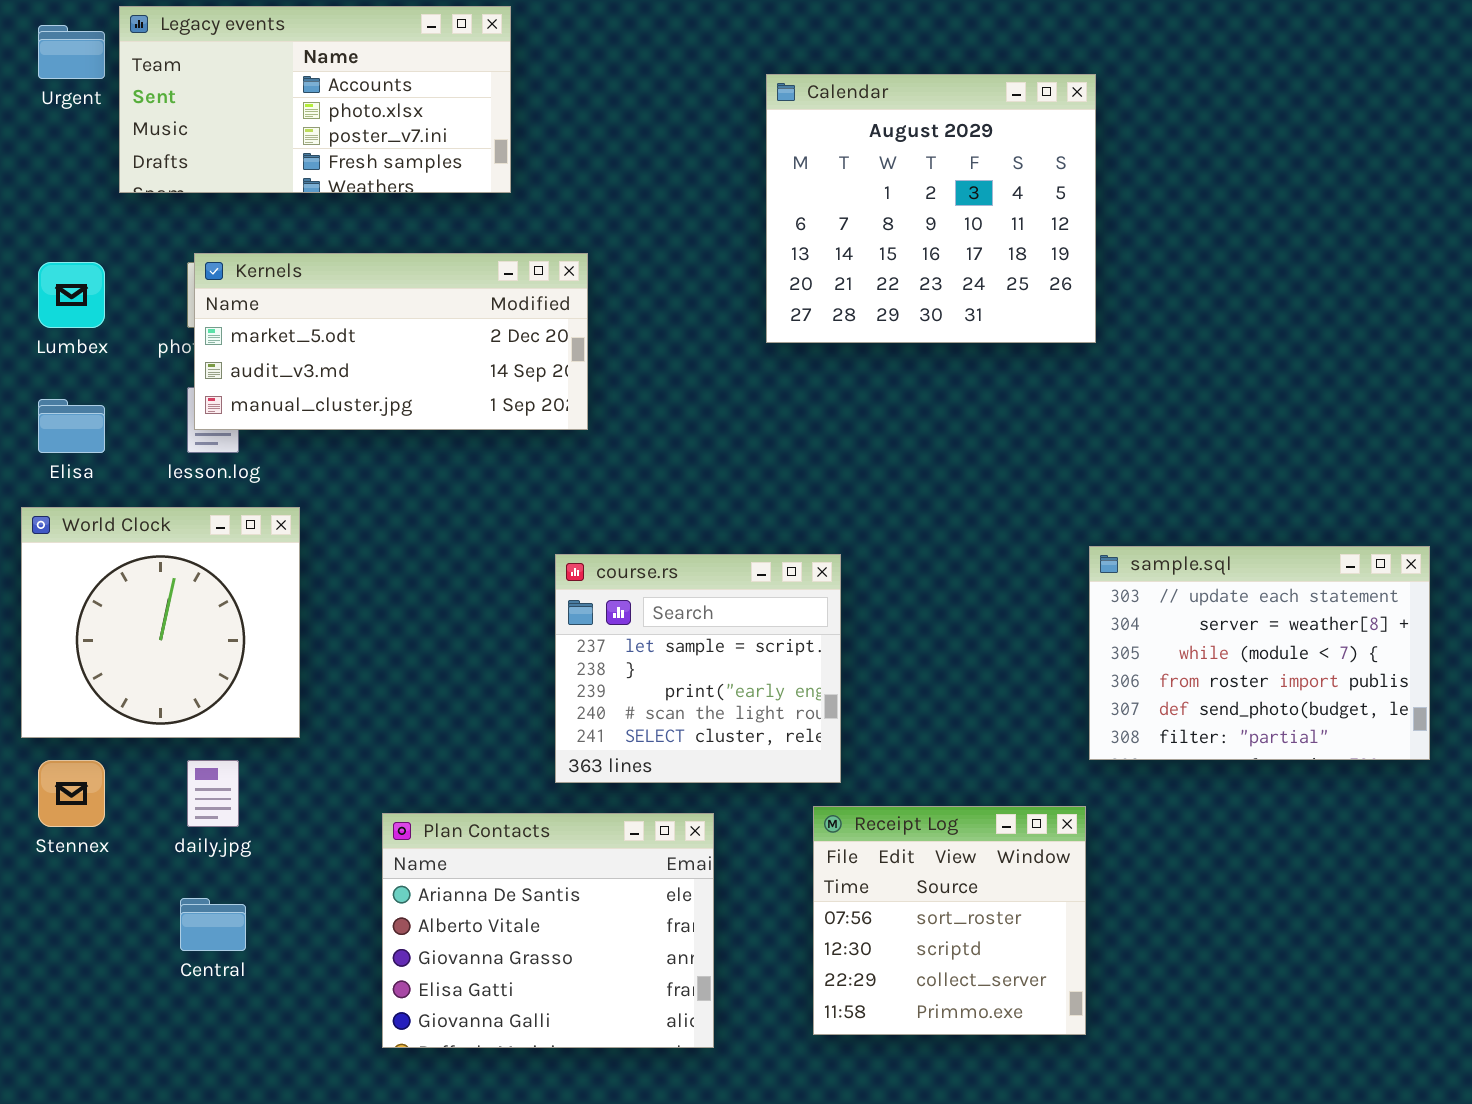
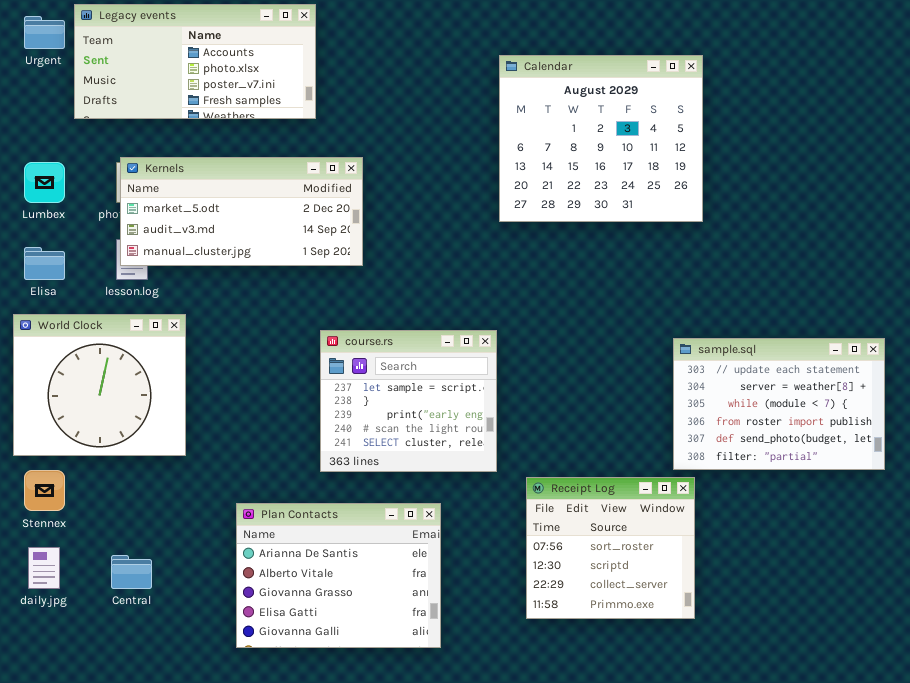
Calendar: [766,74,1096,343] -> [499,55,703,222], moved
course.rs: [555,554,841,783] -> [320,330,497,472], moved
daily.jpg: [187,760,239,827] -> [28,547,60,589], moved
Receipt Log: [813,806,1086,1035] -> [526,477,695,619], moved

